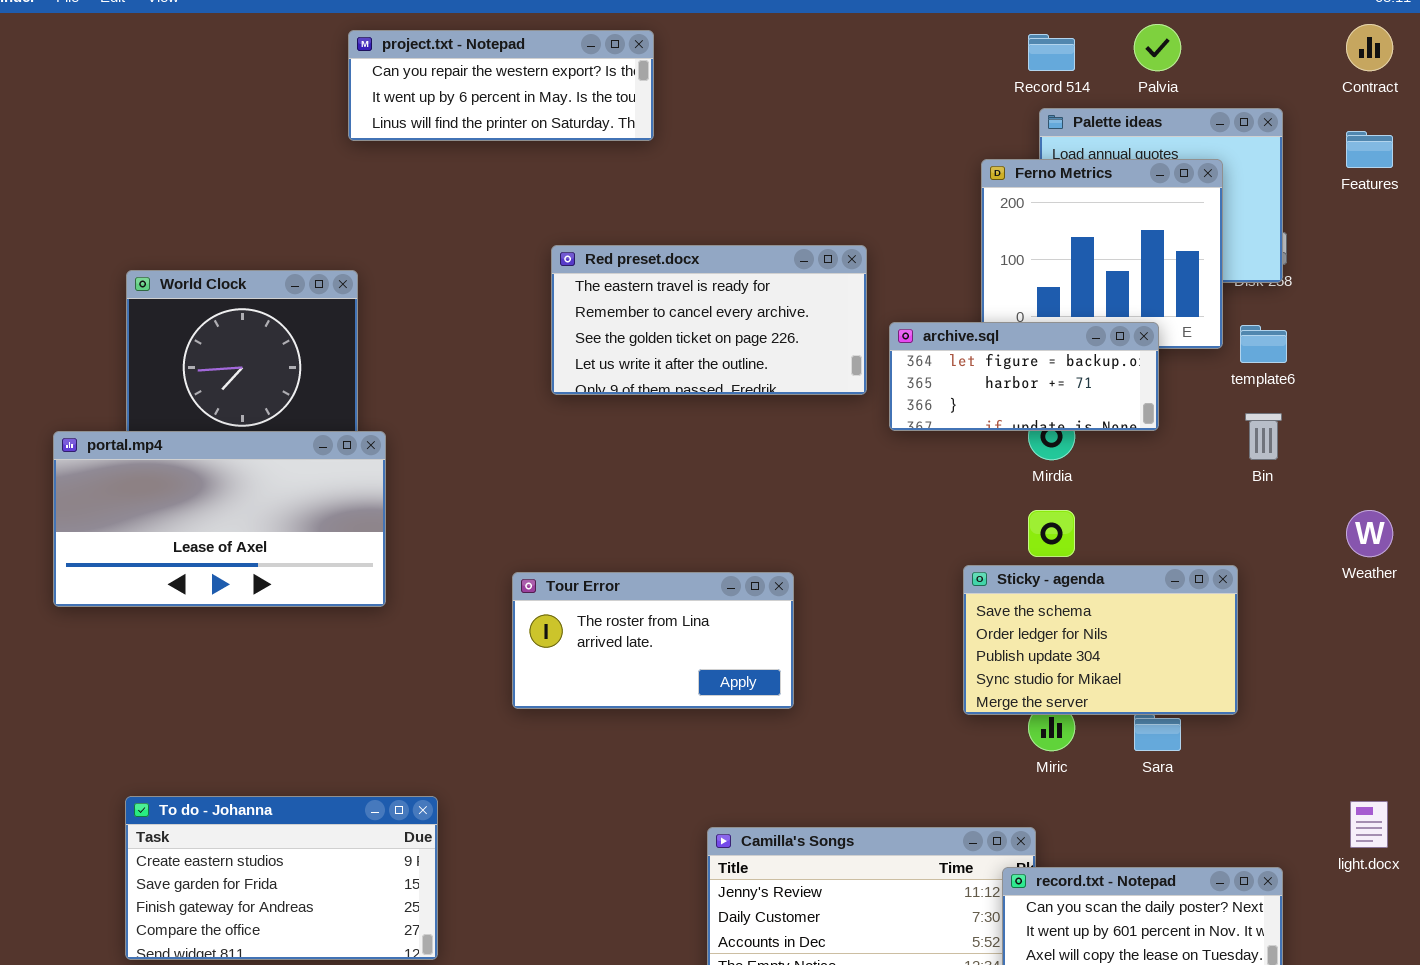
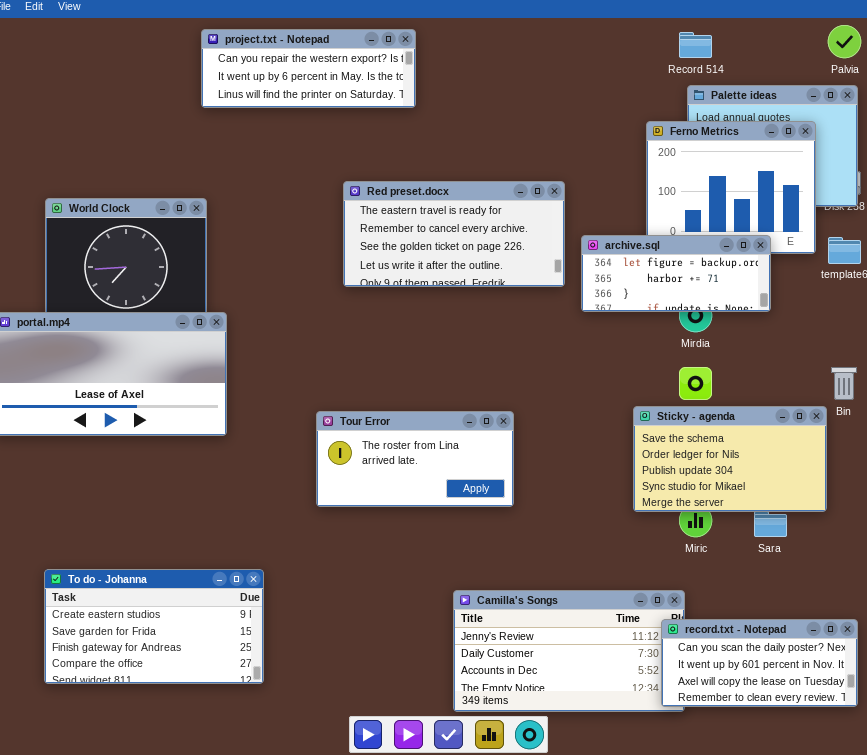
Palvia: [1134,24,1181,71] -> [828,25,861,58], moved
Bin: [1245,413,1282,460] -> [831,367,857,400], moved

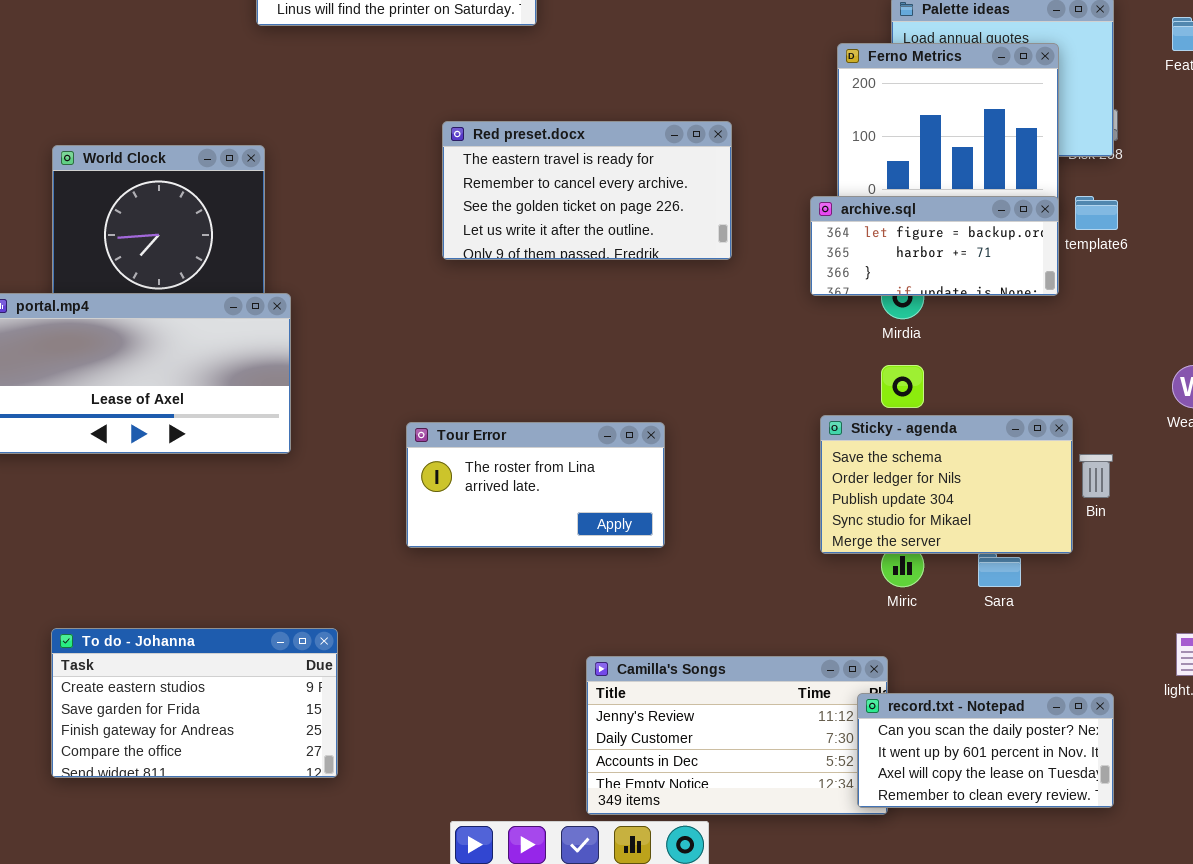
archive.sql: [581,235,771,312] -> [810,196,1059,296], moved
Bin: [831,367,857,400] -> [1079,454,1113,498], moved

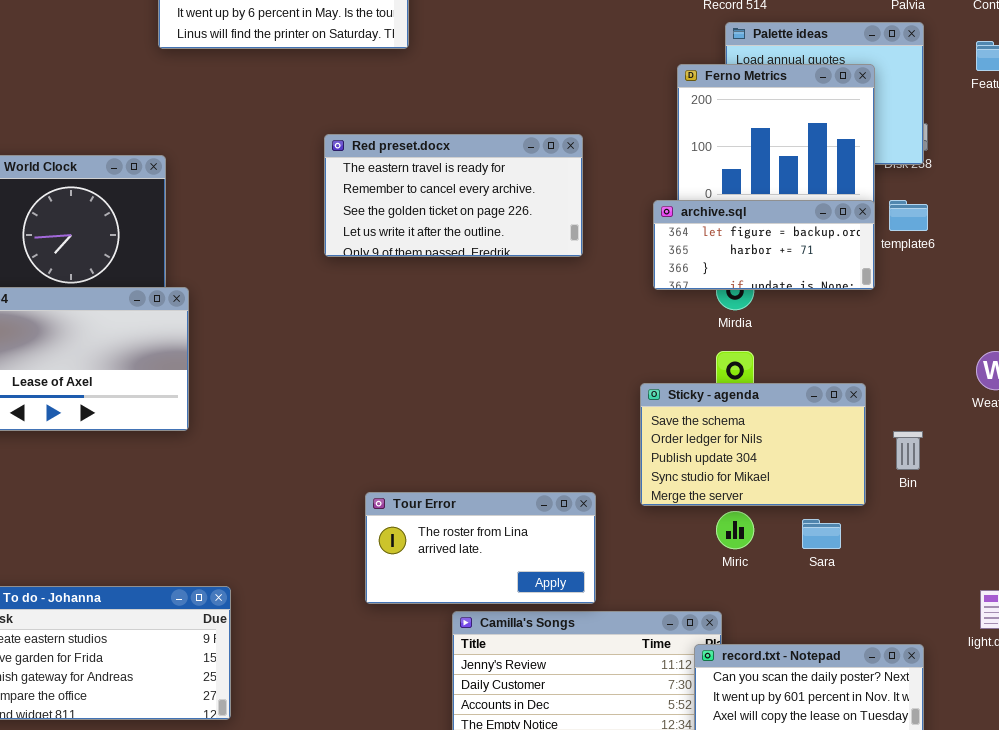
Sticky - agenda: [820,415,1073,554] -> [640,383,866,506], moved
Tour Error: [406,422,665,548] -> [365,492,596,604], moved

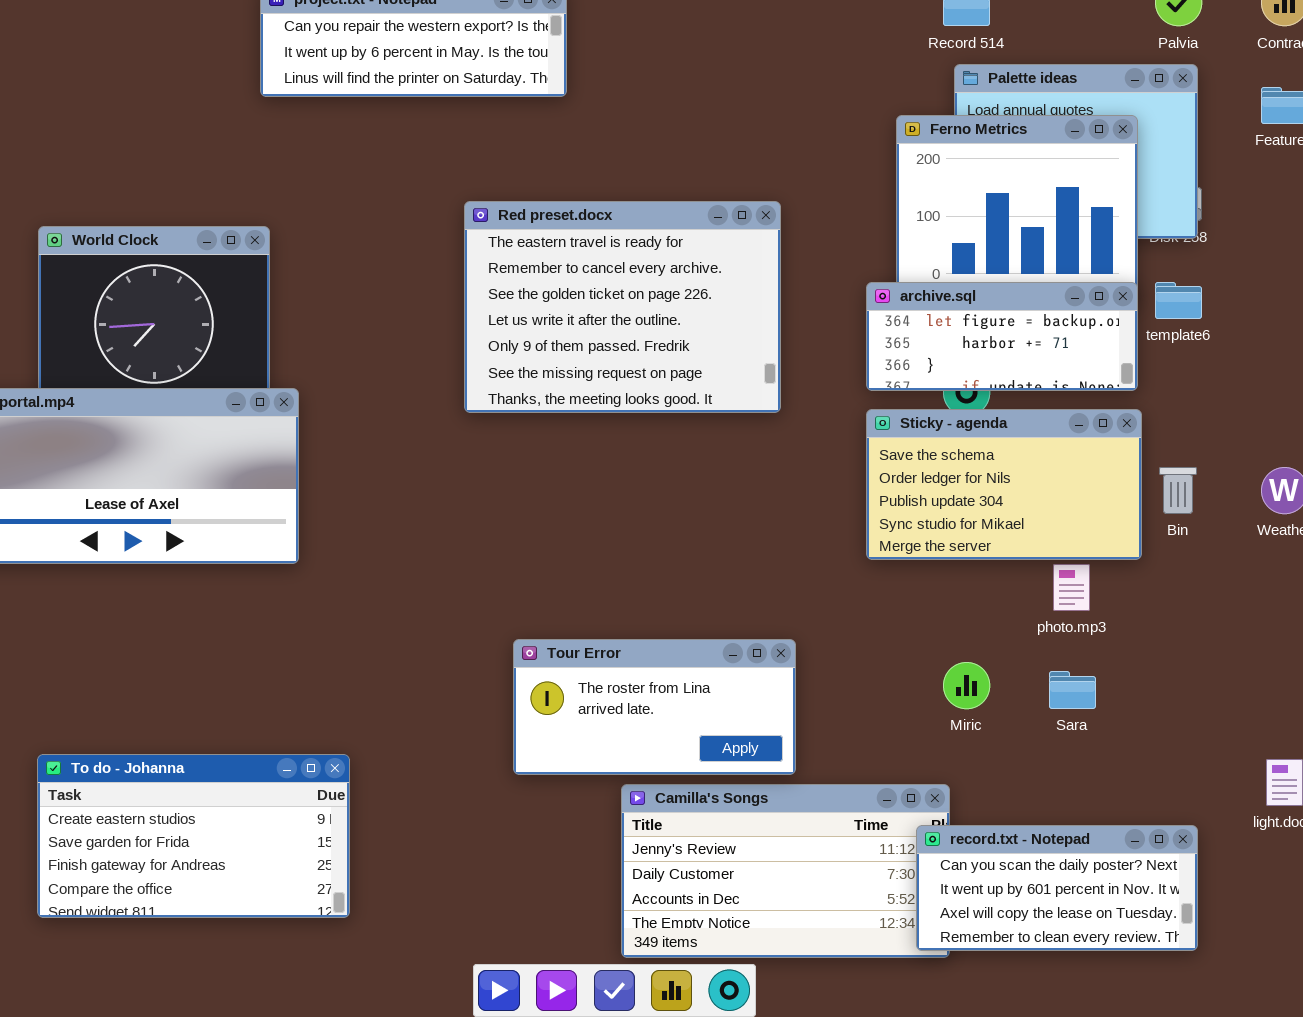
Red preset.docx: [324,134,583,257] -> [464,201,781,413], resized
Sticky - agenda: [640,383,866,506] -> [866,409,1142,560], moved
Bin: [893,431,923,470] -> [1159,467,1197,514], moved

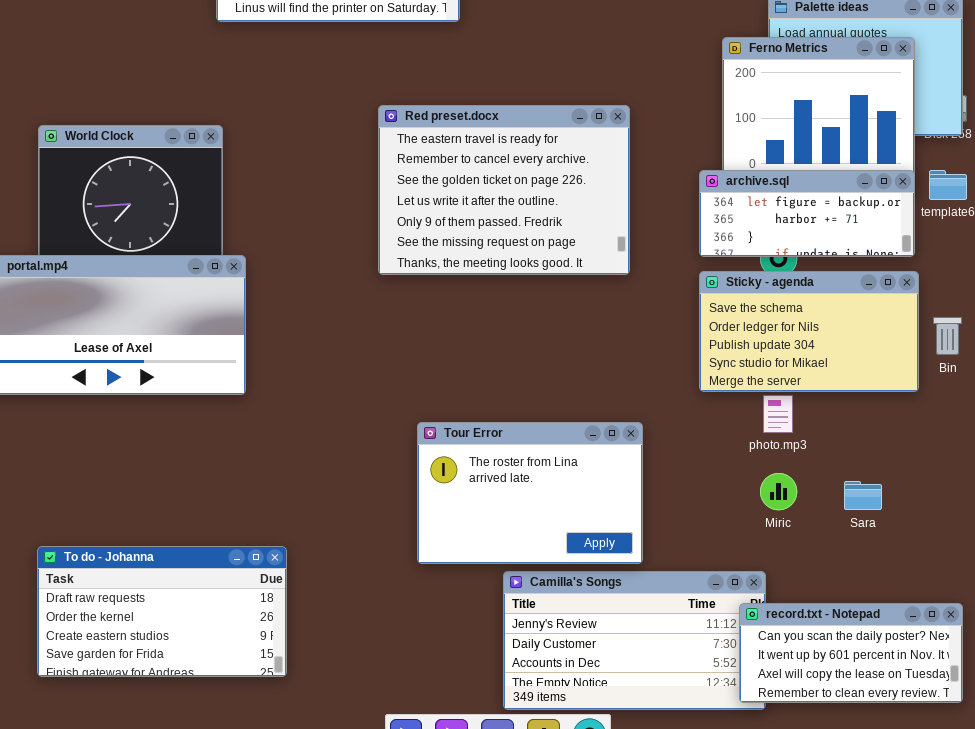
photo.mp3: [1053,564,1090,611] -> [763,395,793,433], moved
Tour Error: [513,639,796,775] -> [417,422,643,564], resized
To do - Johanna: [37,754,350,918] -> [37,546,287,677], scrolled up 2 rows

